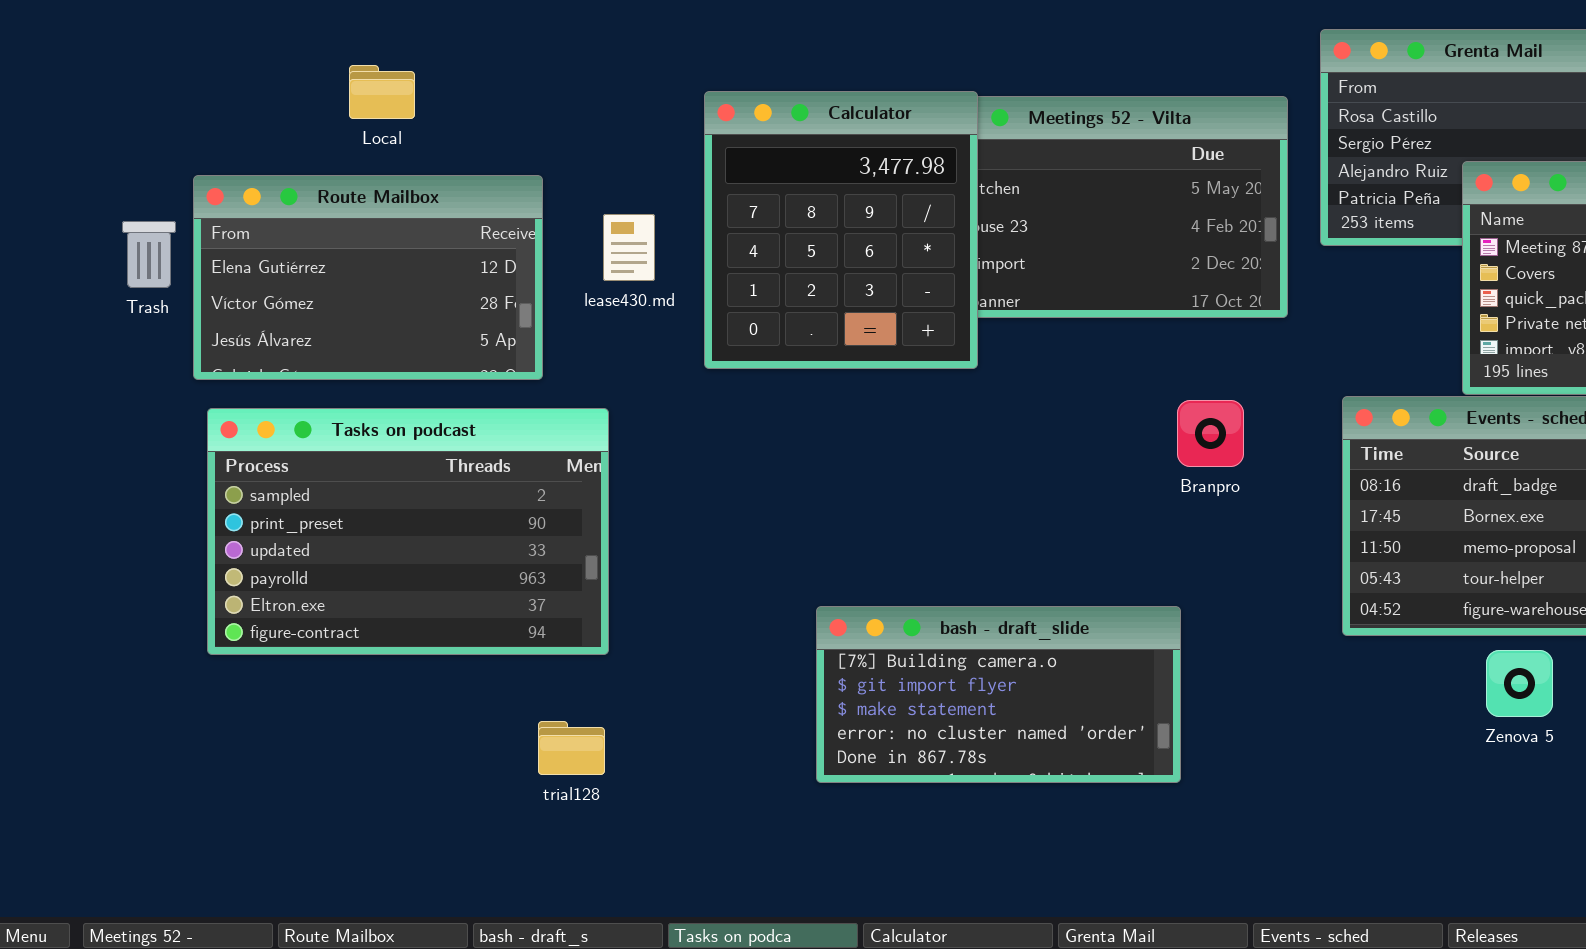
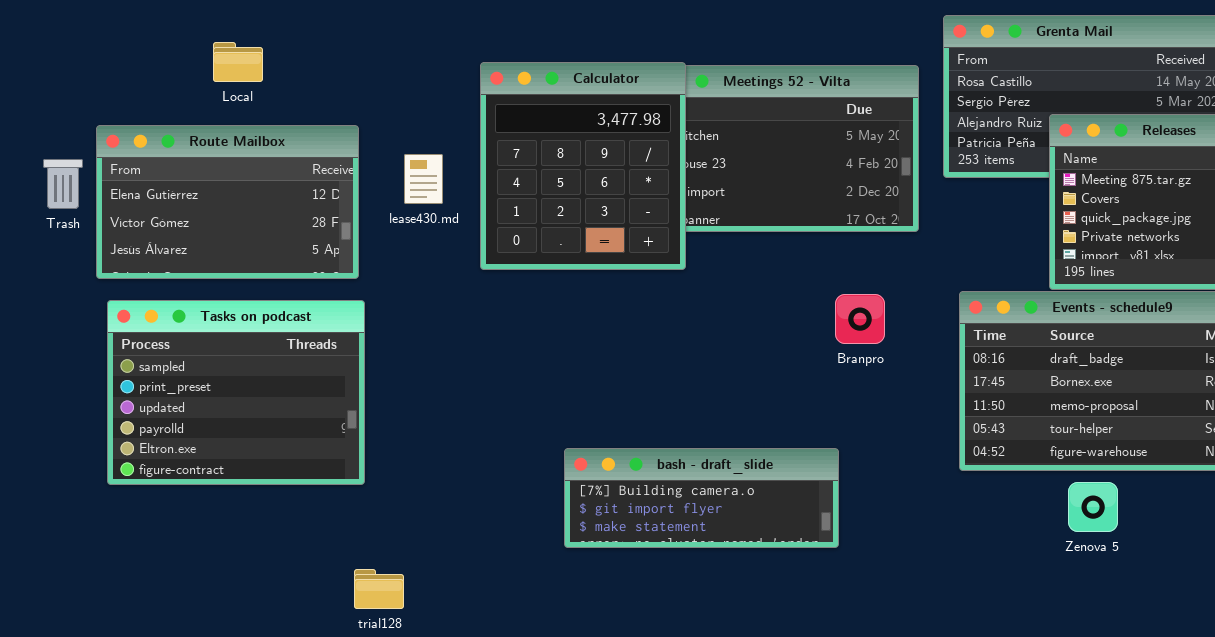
Tasks on podcast: [207,408,609,655] -> [107,300,365,485], resized
bash - draft_slide: [816,606,1181,783] -> [564,448,839,548], resized
trial128: [538,721,605,775] -> [354,569,404,609], moved

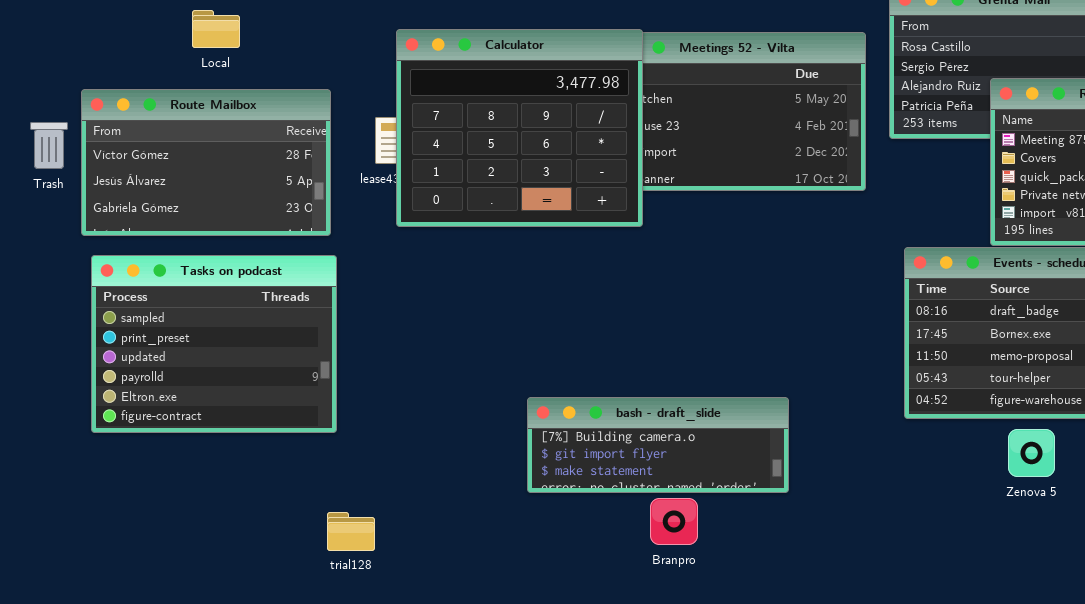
Calculator: [480,62,686,270] -> [396,29,643,227], resized
Route Mailbox: [96,125,359,279] -> [81,89,331,236], scrolled down 1 row
Branpro: [835,294,885,344] -> [650,498,698,545], moved

